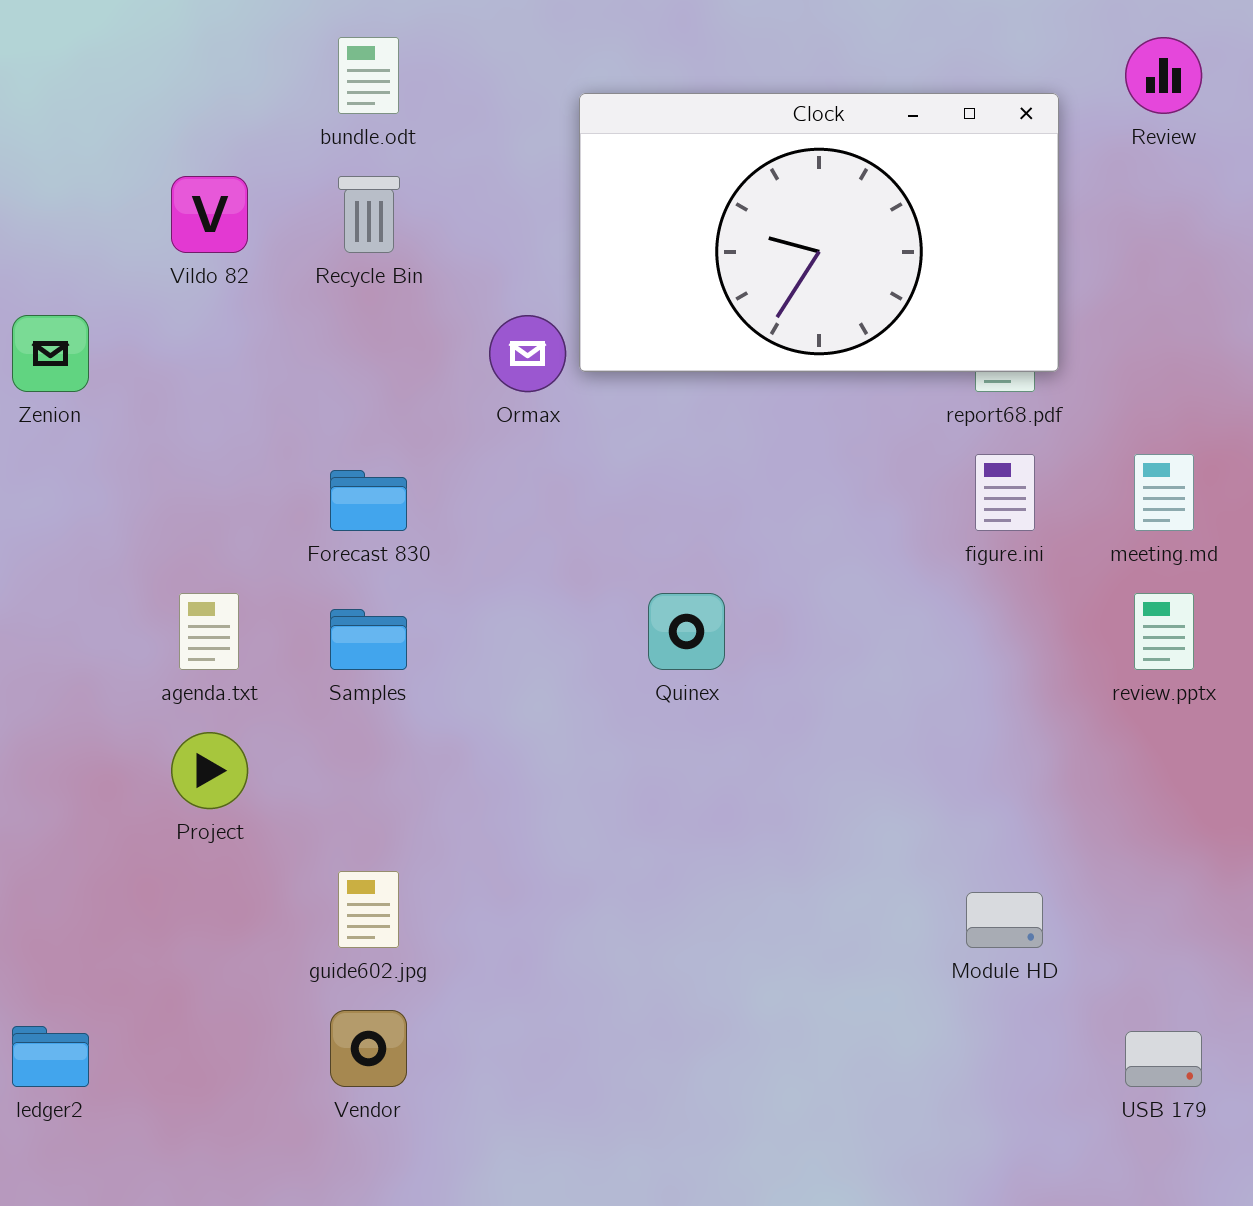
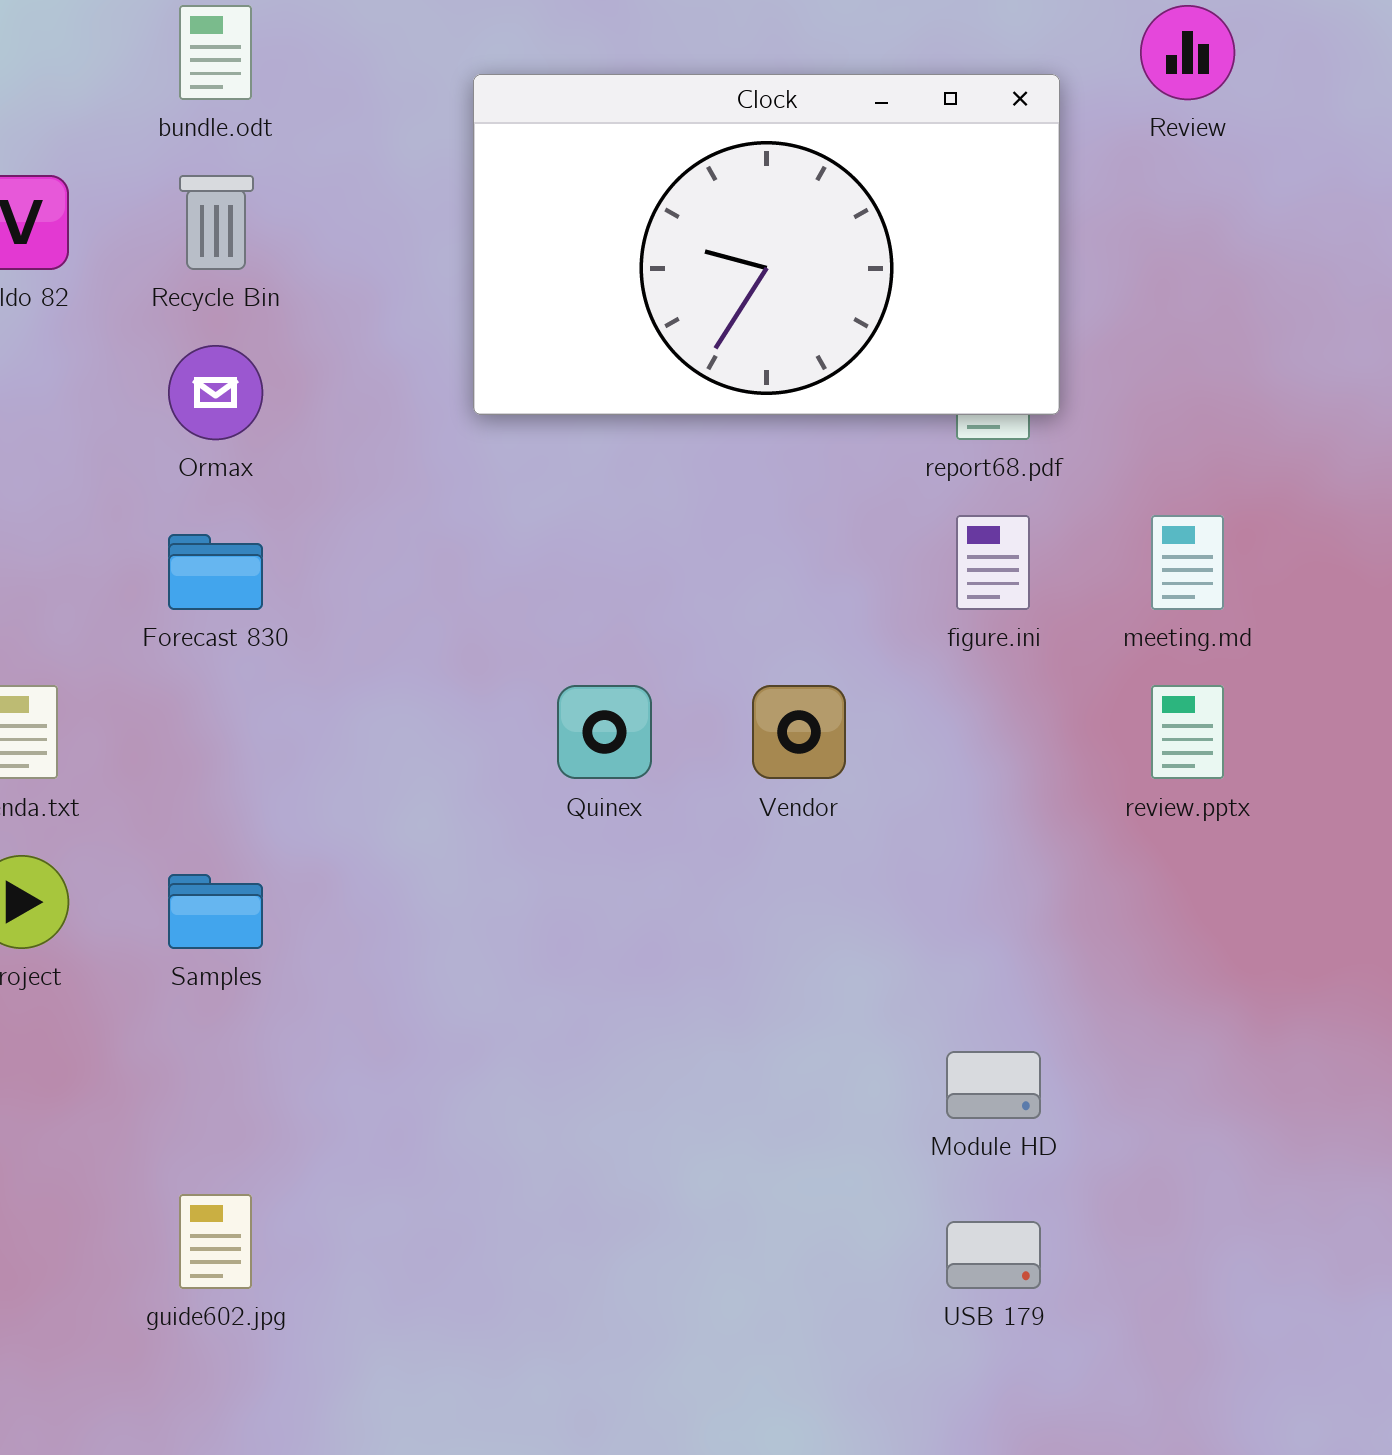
Ormax: [489,315,566,392] -> [168,345,263,440], moved
Samples: [330,609,407,670] -> [168,874,263,949], moved
guide602.jpg: [338,871,399,948] -> [179,1194,252,1289], moved
Vendor: [330,1010,407,1087] -> [752,685,846,779], moved
USB 179: [1125,1031,1202,1087] -> [946,1221,1041,1289], moved

